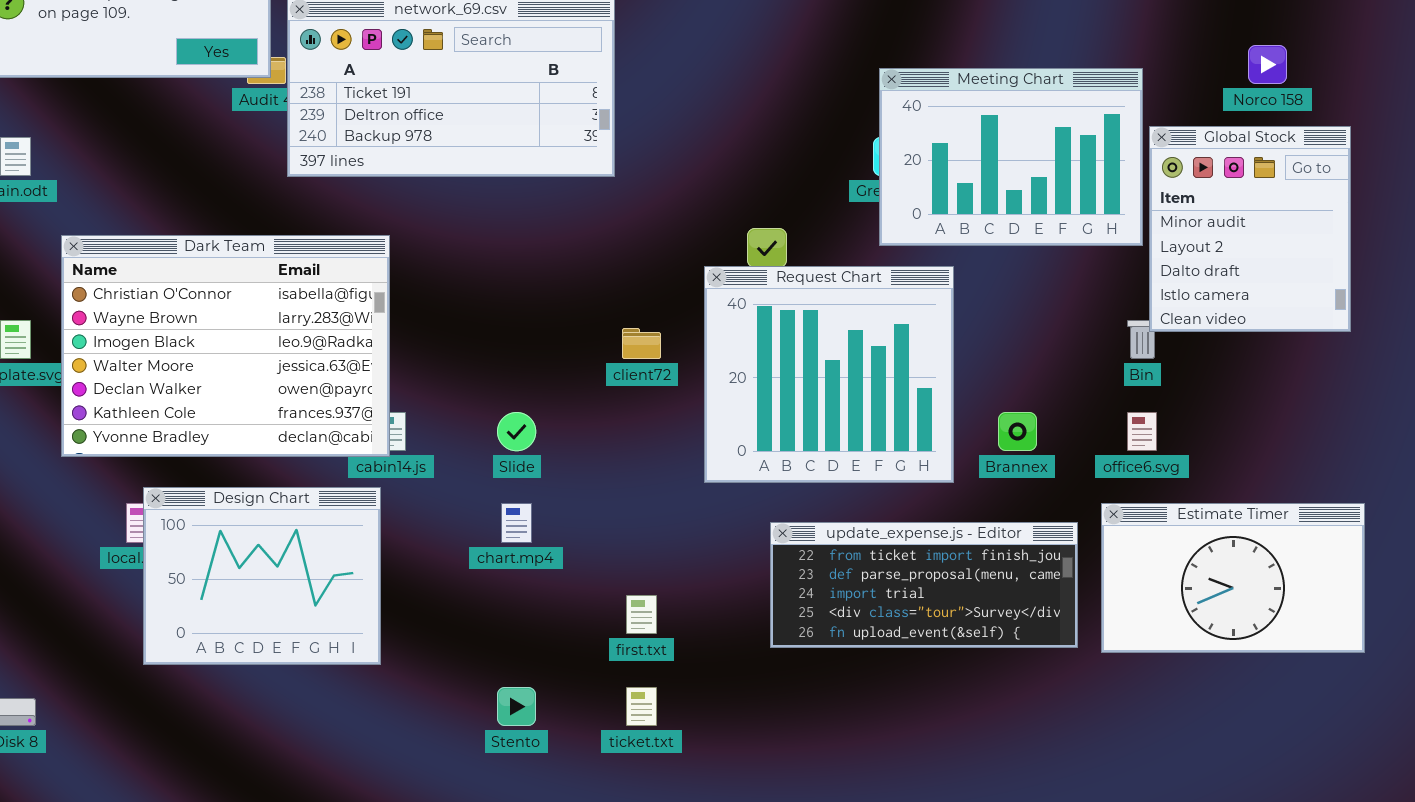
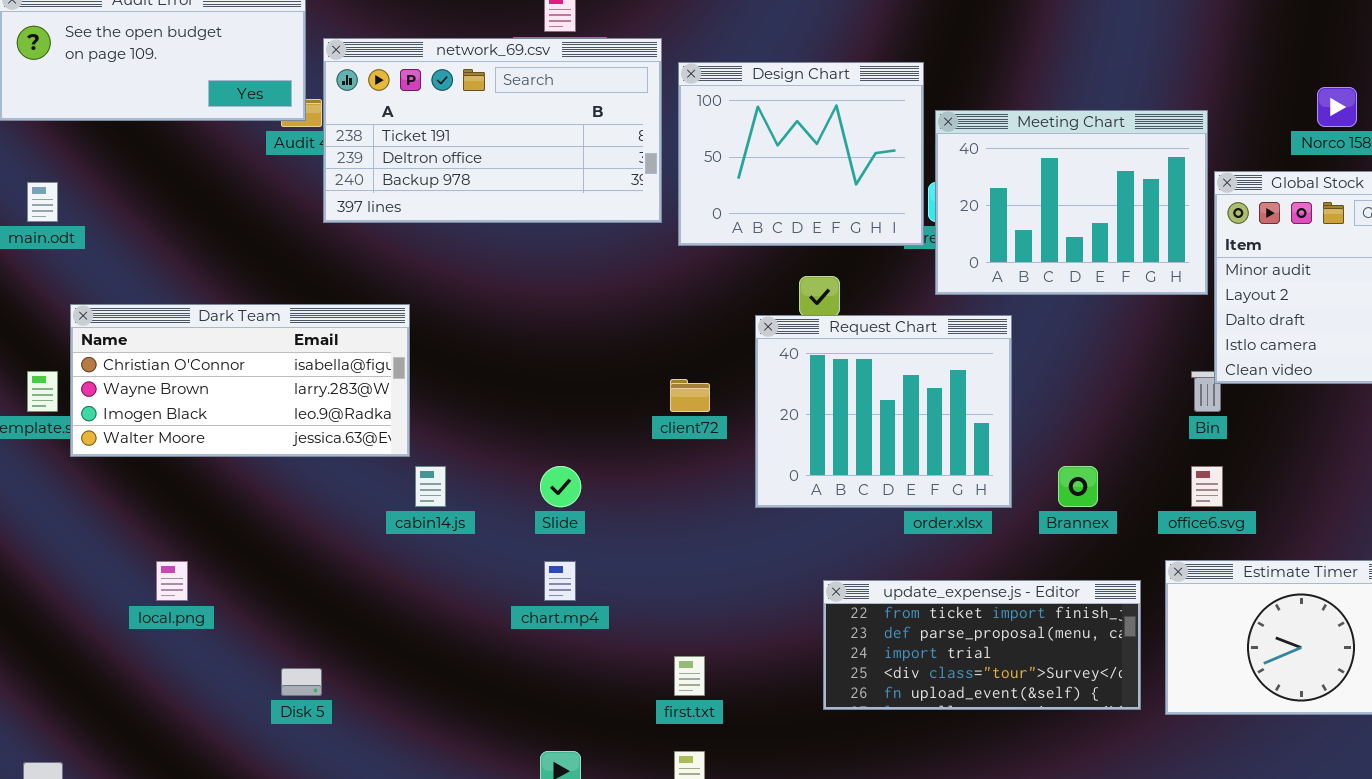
Dark Team: [61,235,390,457] -> [70,304,410,457], moved, resized
Request Chart: [704,266,954,483] -> [755,315,1012,508], resized
Design Chart: [143,487,381,665] -> [678,62,924,246], moved

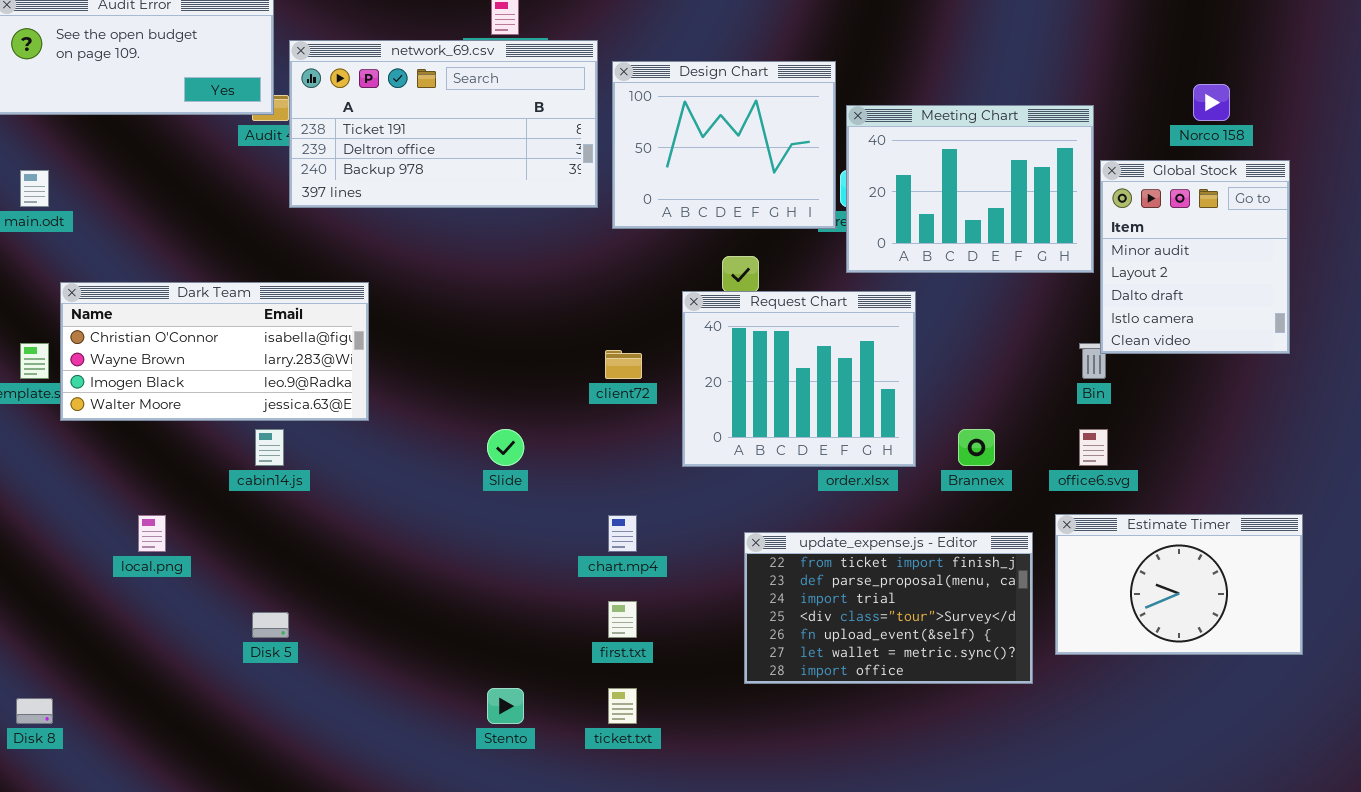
cabin14.js: [415,466,446,507] -> [255,429,284,466], moved
chart.mp4: [544,561,576,601] -> [608,515,637,552], moved
update_expense.js - Editor: [823,580,1141,710] -> [744,532,1033,684], resized

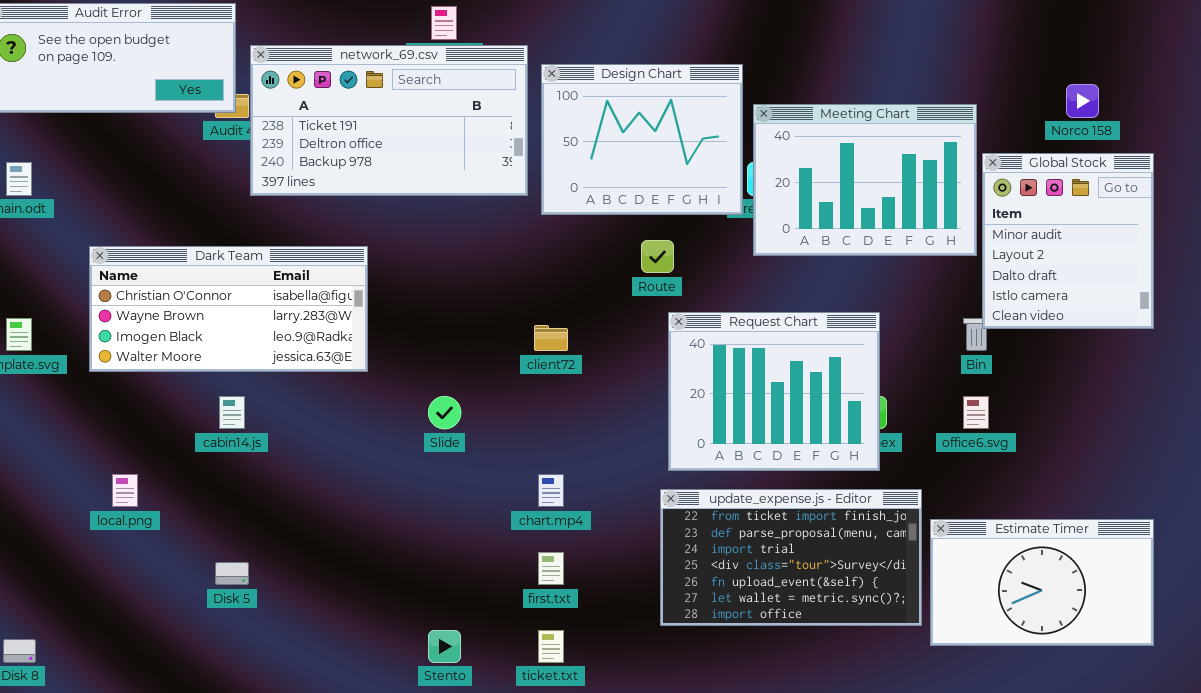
Dark Team: [60,282,369,421] -> [89,246,368,372], moved
Request Chart: [682,291,916,467] -> [668,312,880,471], moved
Estimate Timer: [1055,514,1303,655] -> [930,519,1154,646], moved

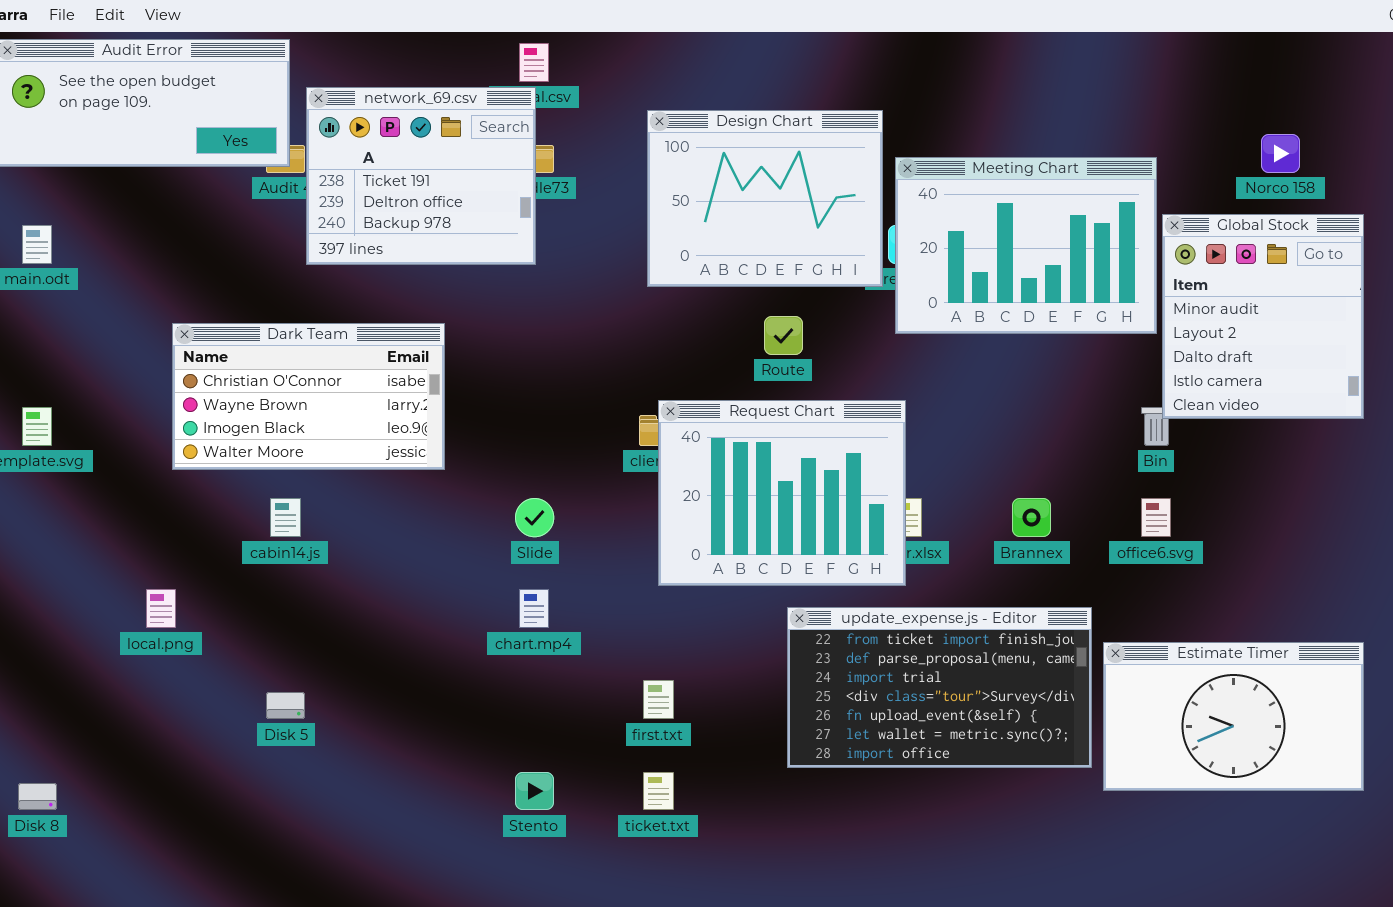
network_69.csv: [250,45,528,196] -> [306,87,536,265], resized
Dark Team: [89,246,368,372] -> [172,323,445,470], resized
Request Chart: [668,312,880,471] -> [658,400,906,586], moved
chart.mp4: [538,474,564,507] -> [519,589,549,628], moved

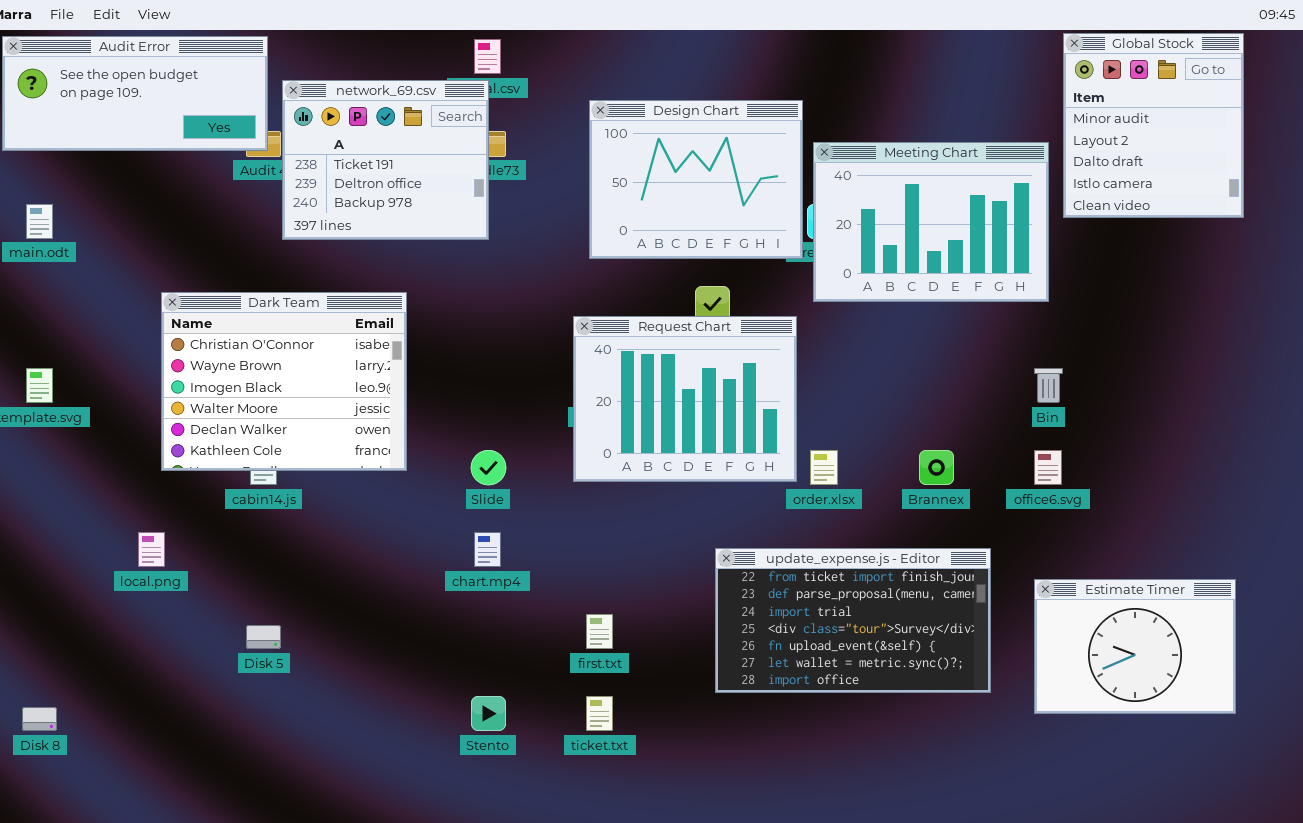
Global Stock: [1162,214,1364,419] -> [1063,33,1244,218], moved
Dark Team: [172,323,445,470] -> [161,292,407,471], resized
Request Chart: [658,400,906,586] -> [573,316,797,482], moved
Estimate Timer: [1103,642,1364,791] -> [1034,579,1236,714], resized

